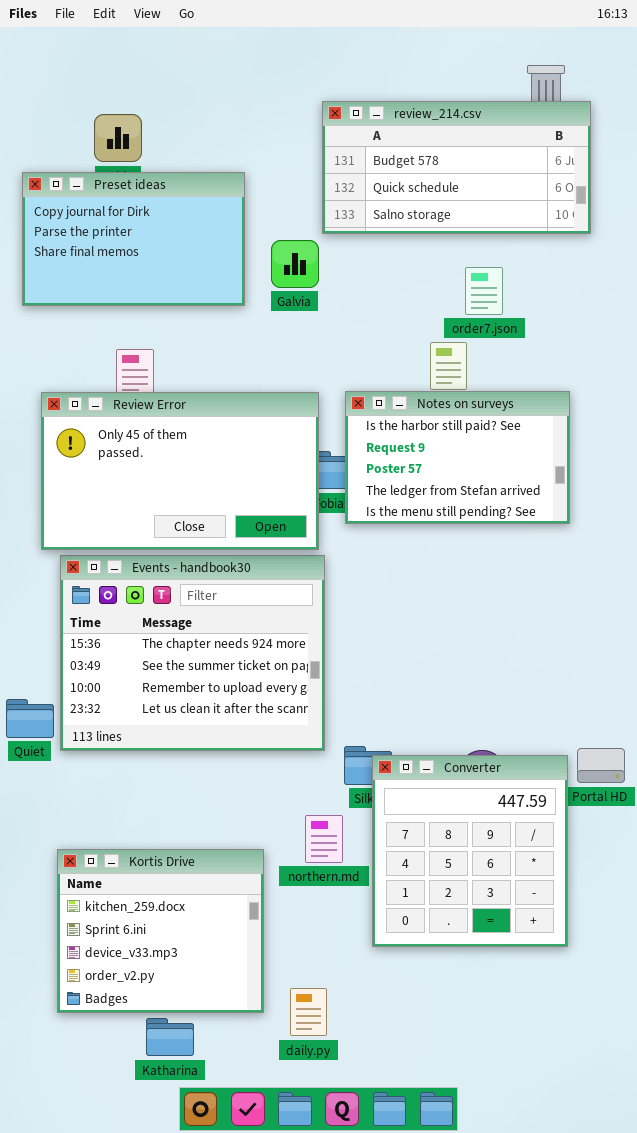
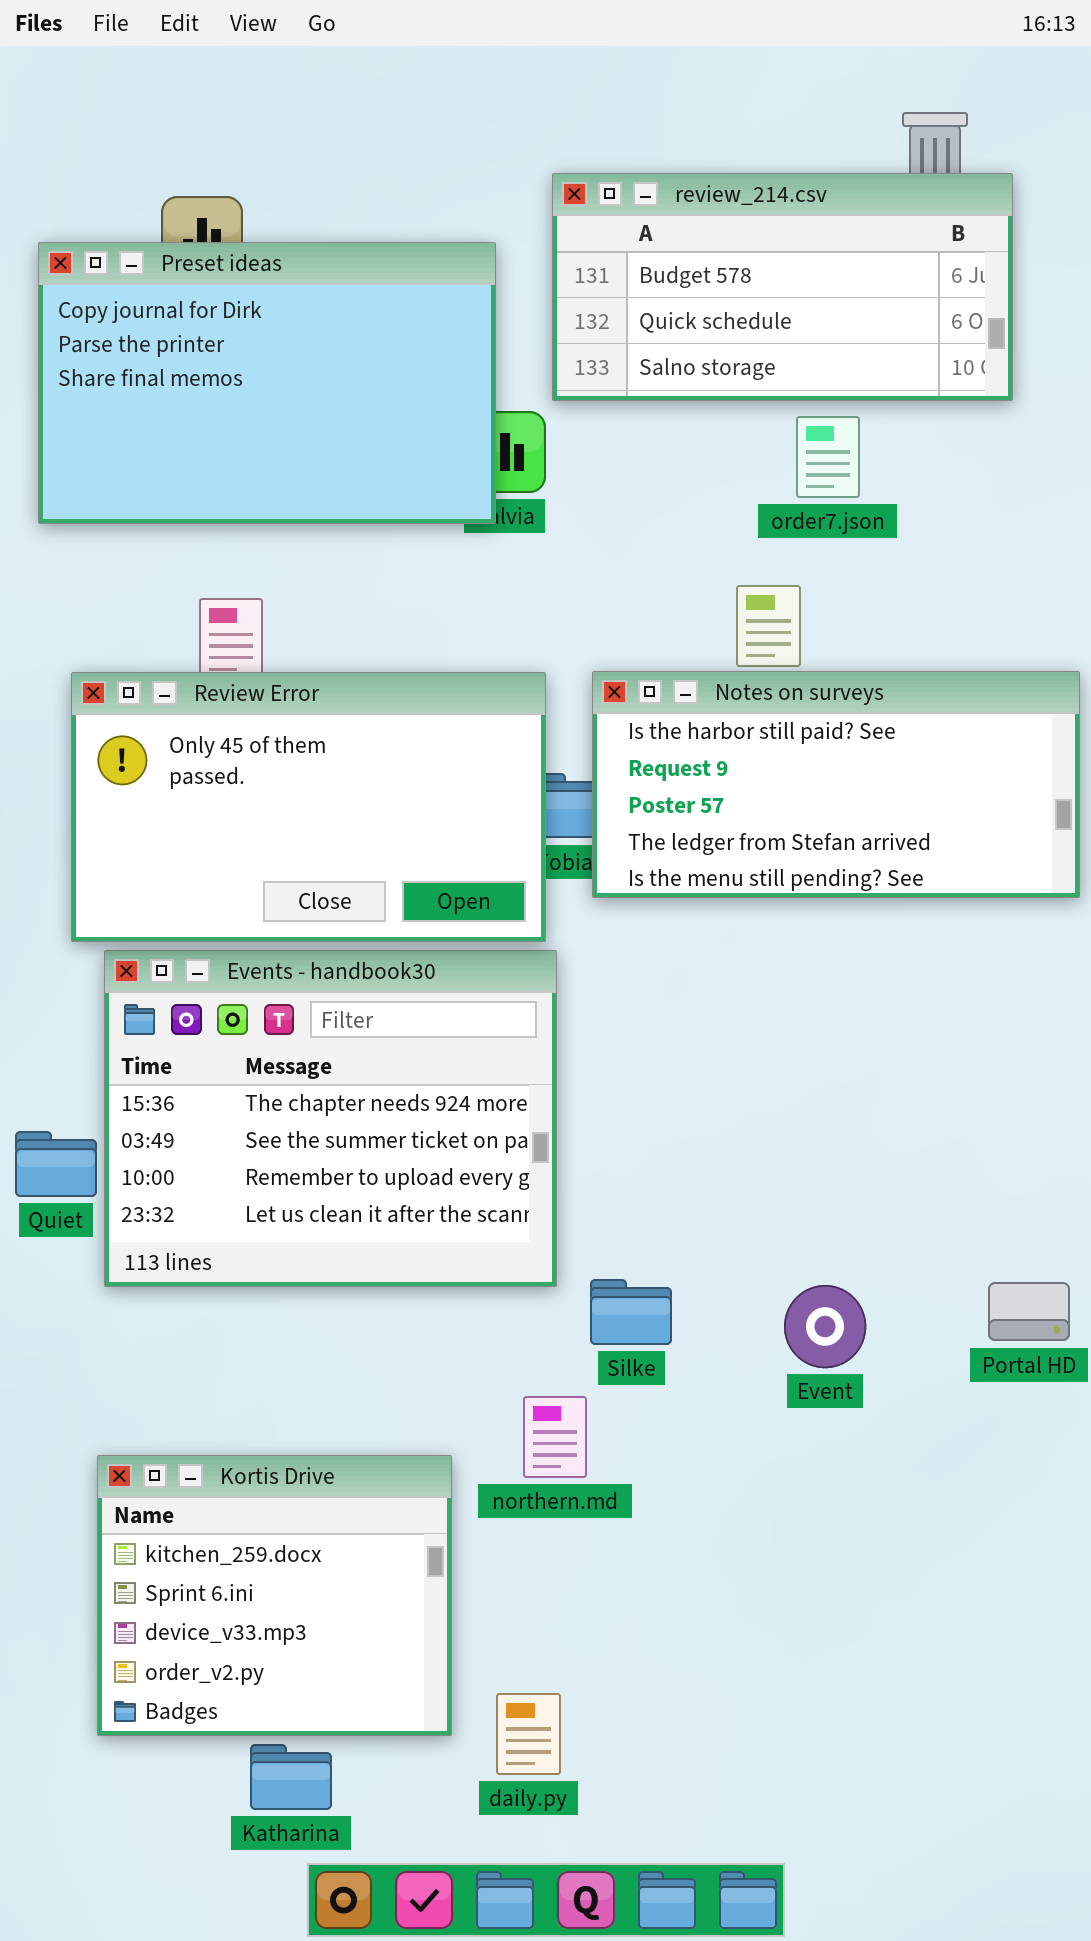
Preset ideas: [22,172,245,306] -> [38,242,496,524], resized
order7.json: [465,267,503,315] -> [796,416,860,498], moved
Notes on surveys: [345,391,570,524] -> [592,671,1080,898], resized
Quiet: [6,699,54,738] -> [15,1131,97,1197], moved
Converter: [372,755,568,947] -> none, closed

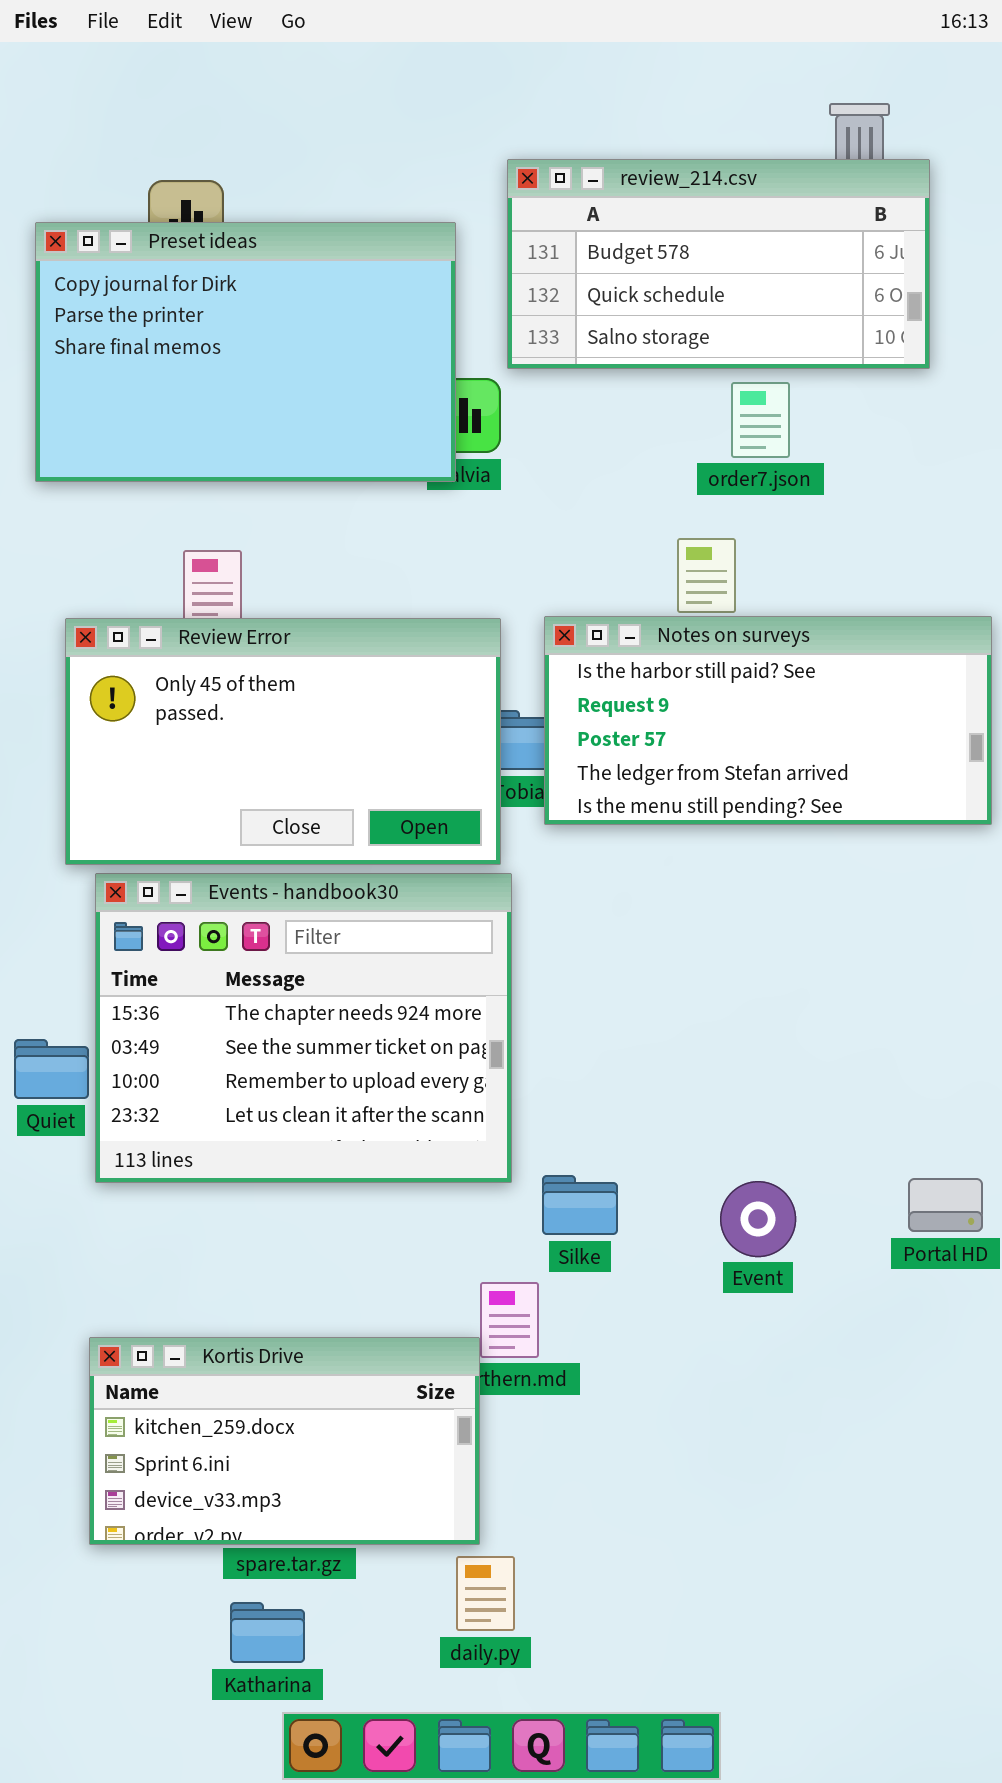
Kortis Drive: [97,1455,452,1736] -> [89,1337,480,1545], resized

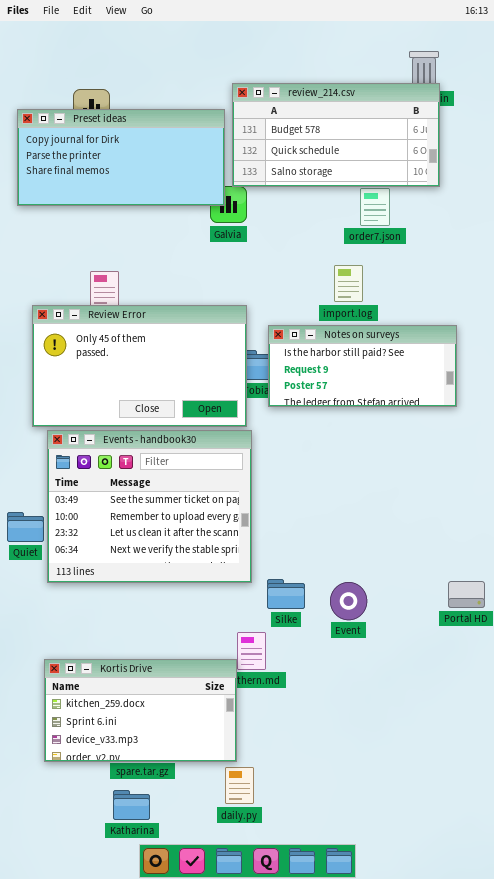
review_214.csv: [507,159,930,369] -> [232,83,440,187], moved
Preset ideas: [35,222,456,482] -> [17,109,225,206], resized
Notes on surveys: [544,616,992,825] -> [268,325,457,407], resized
Events - handbook30: [95,873,512,1183] -> [47,430,252,583], scrolled down 1 row
Event: [720,1181,796,1257] -> [330,582,367,620], moved

